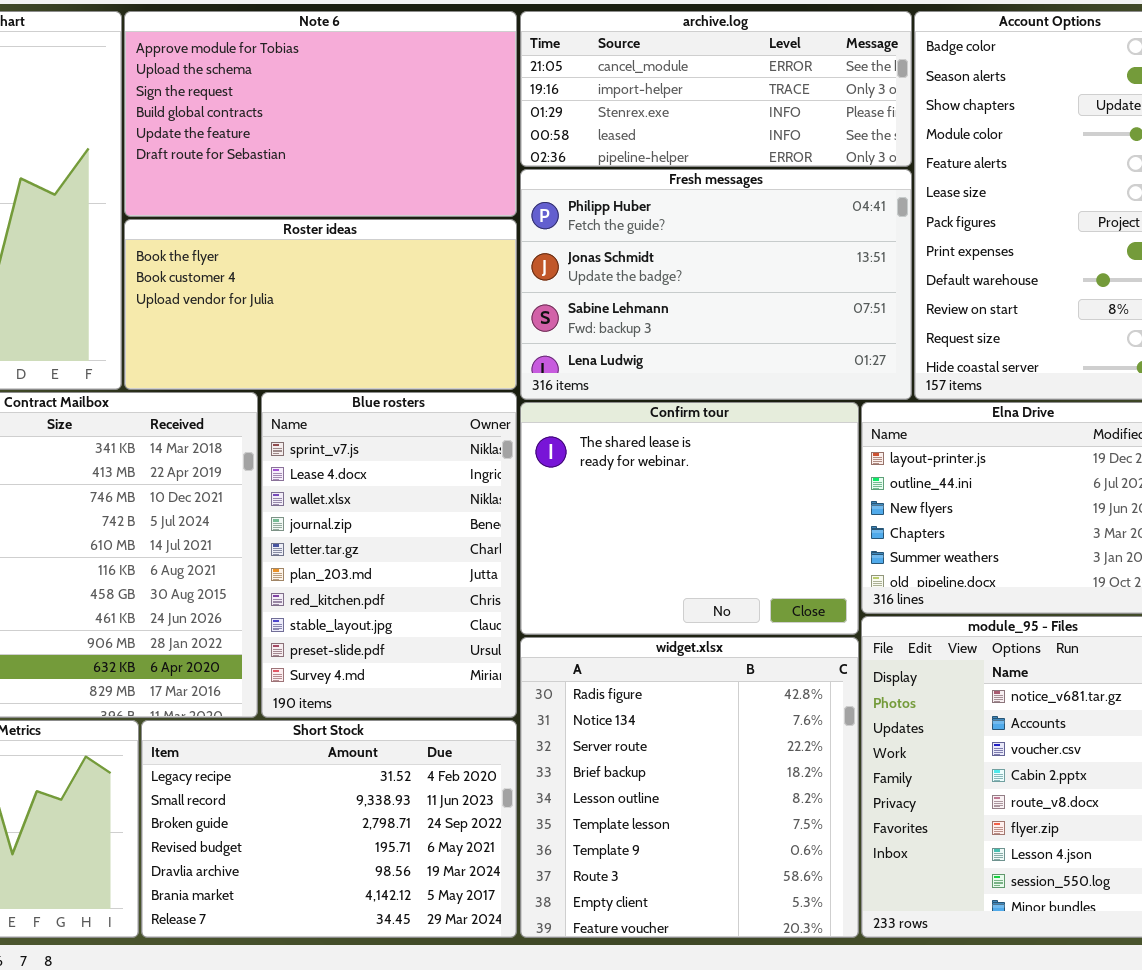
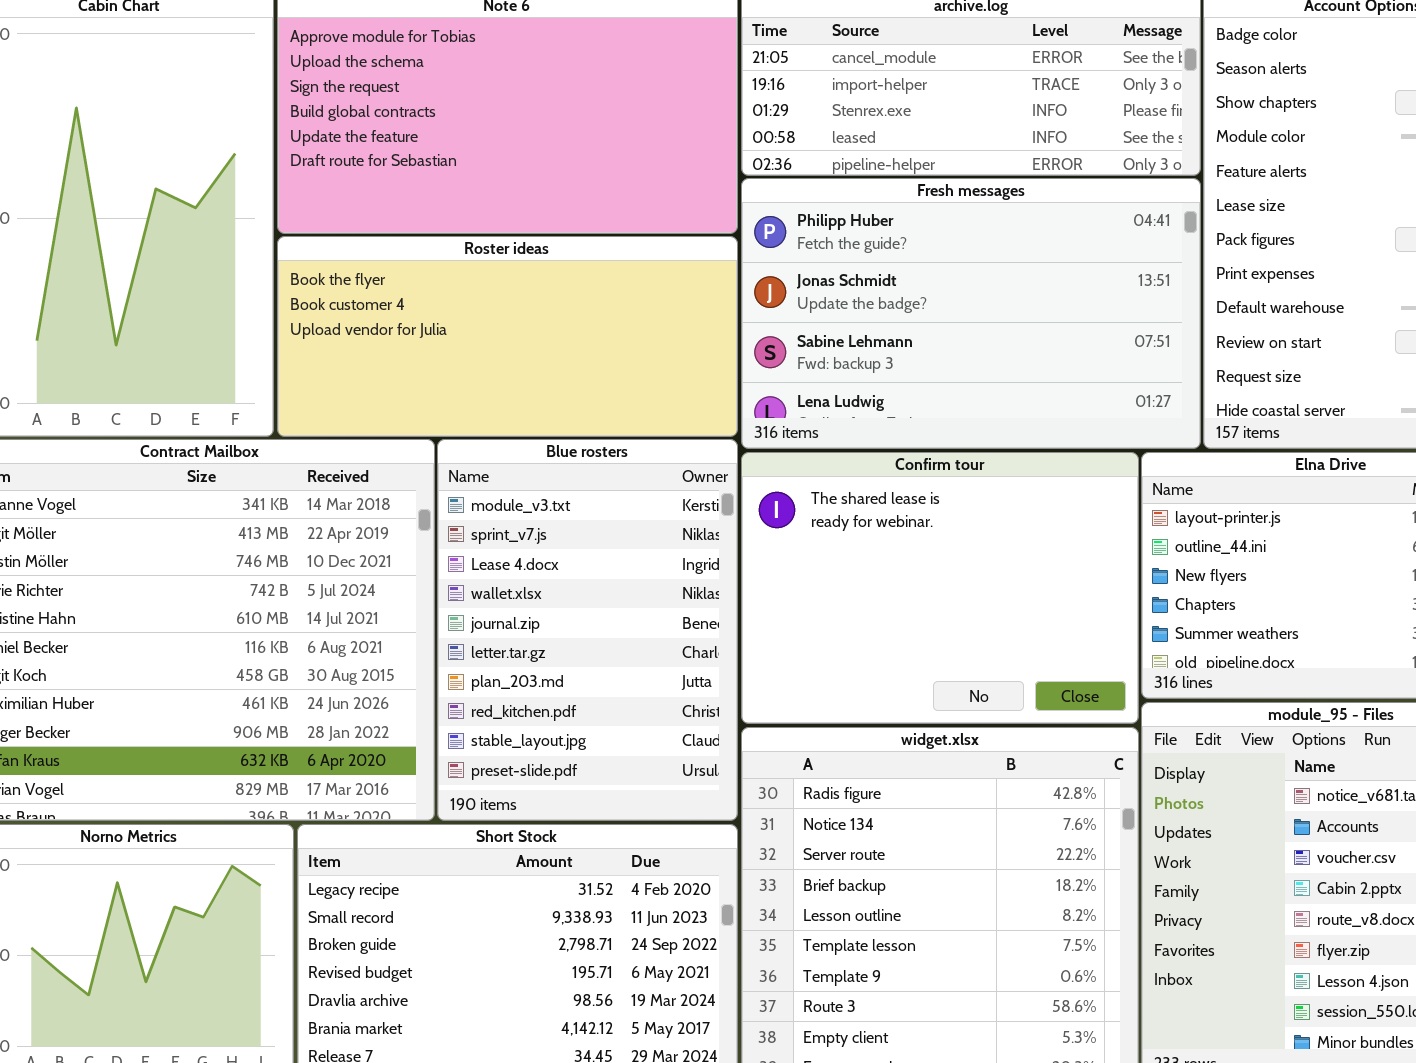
Blue rosters: [261,392,517,718] -> [437,439,738,821], scrolled up 1 row

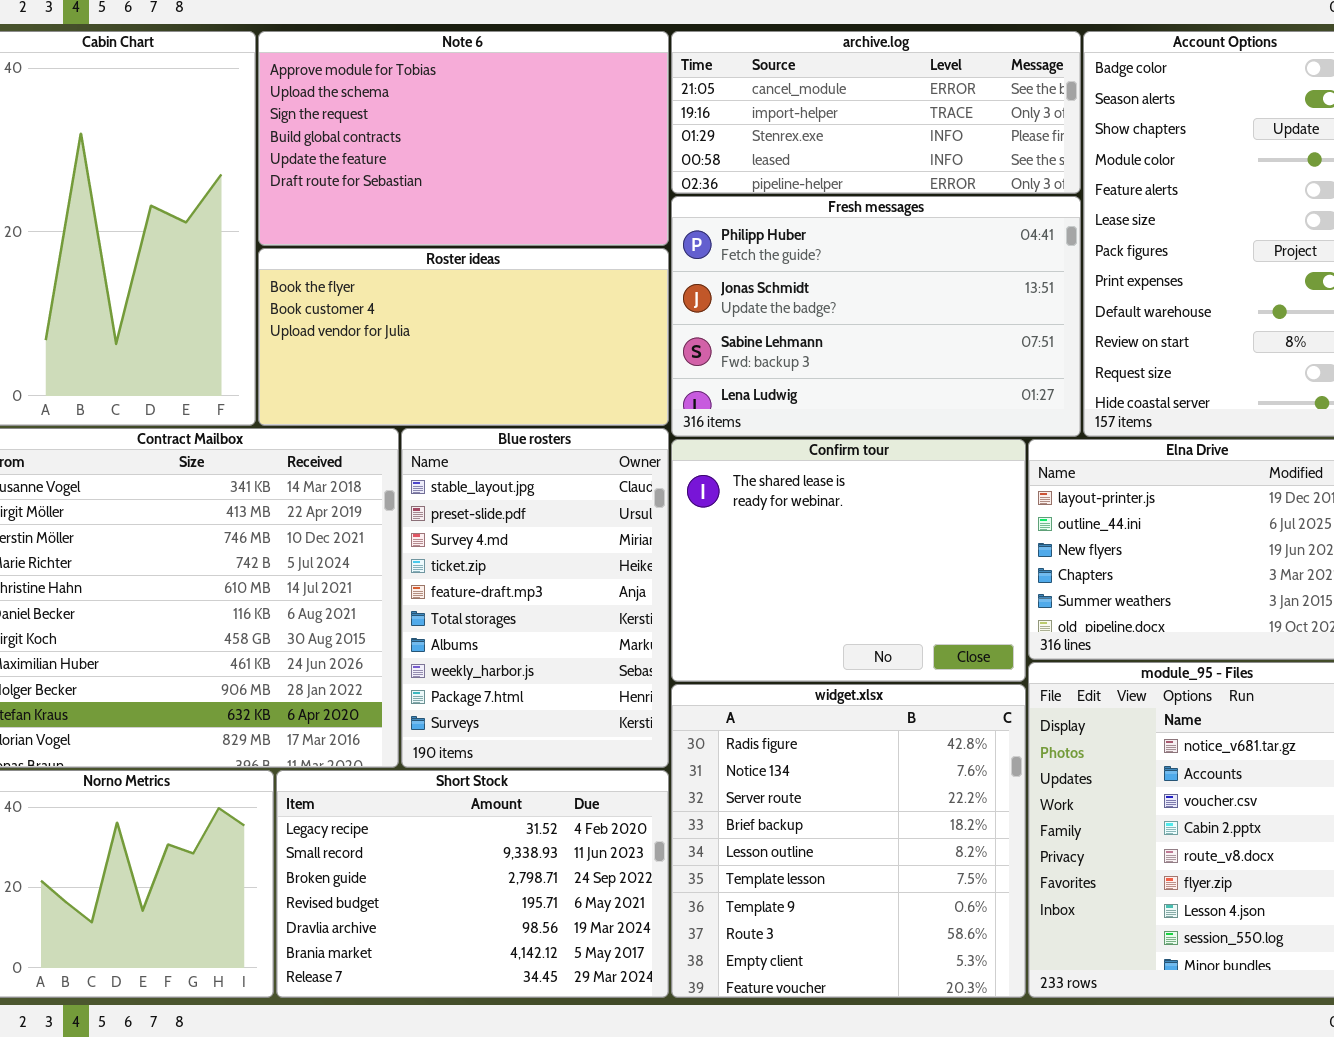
Blue rosters: [437,439,738,821] -> [401,428,669,768], scrolled down 8 rows

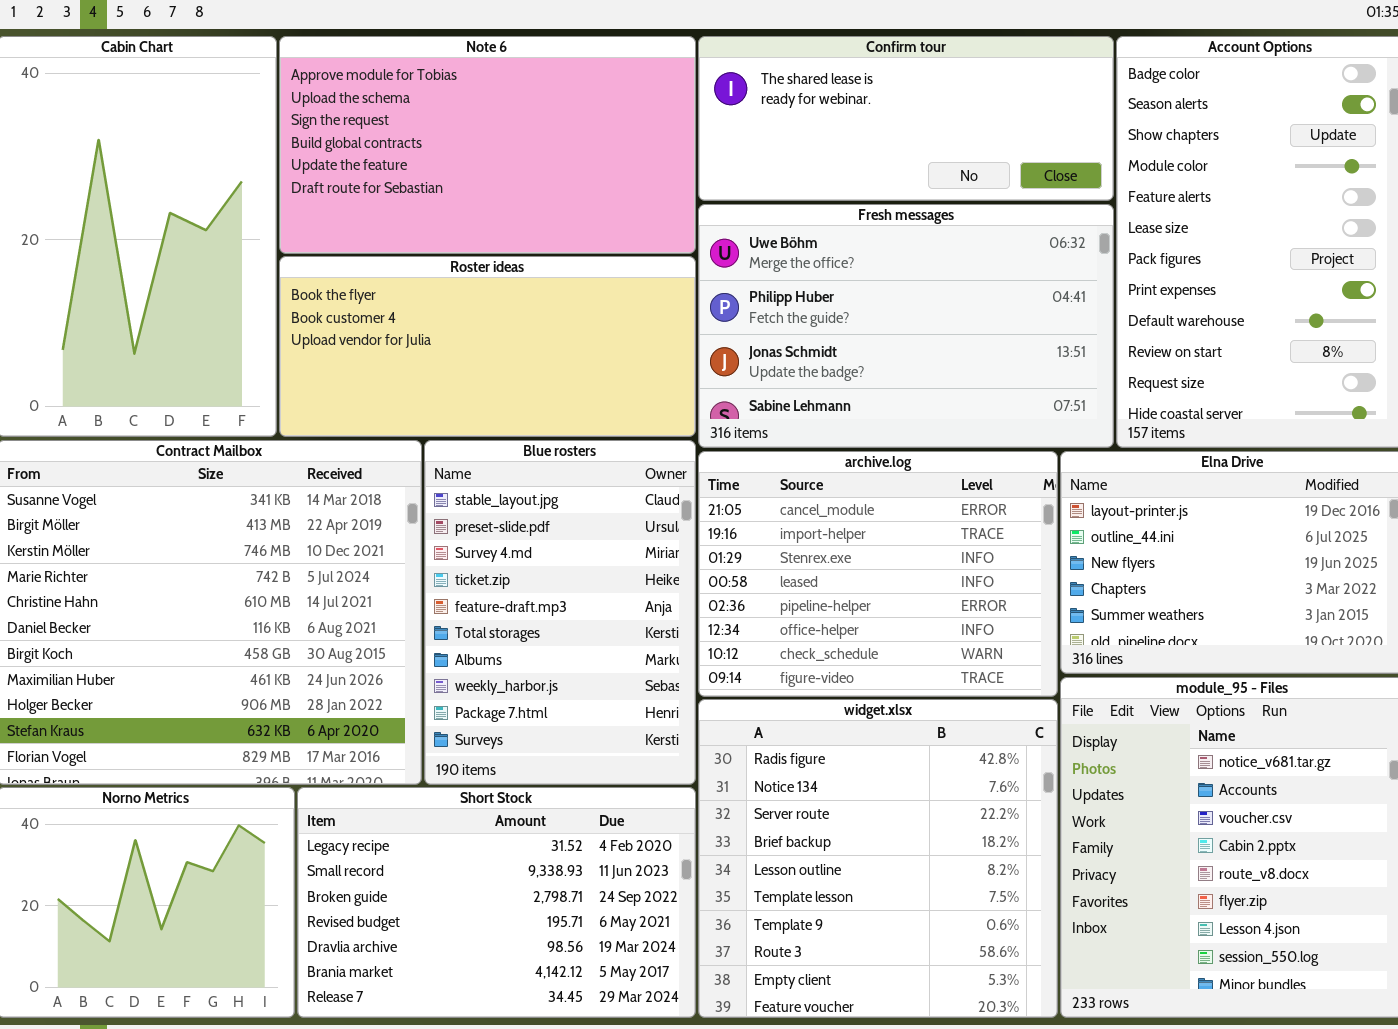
archive.log: [671,31,1081,194] -> [698,451,1058,697], moved, resized
Fresh messages: [671,196,1081,437] -> [698,204,1114,448], scrolled up 1 row
Confirm tour: [671,439,1026,682] -> [698,36,1114,201], moved, resized

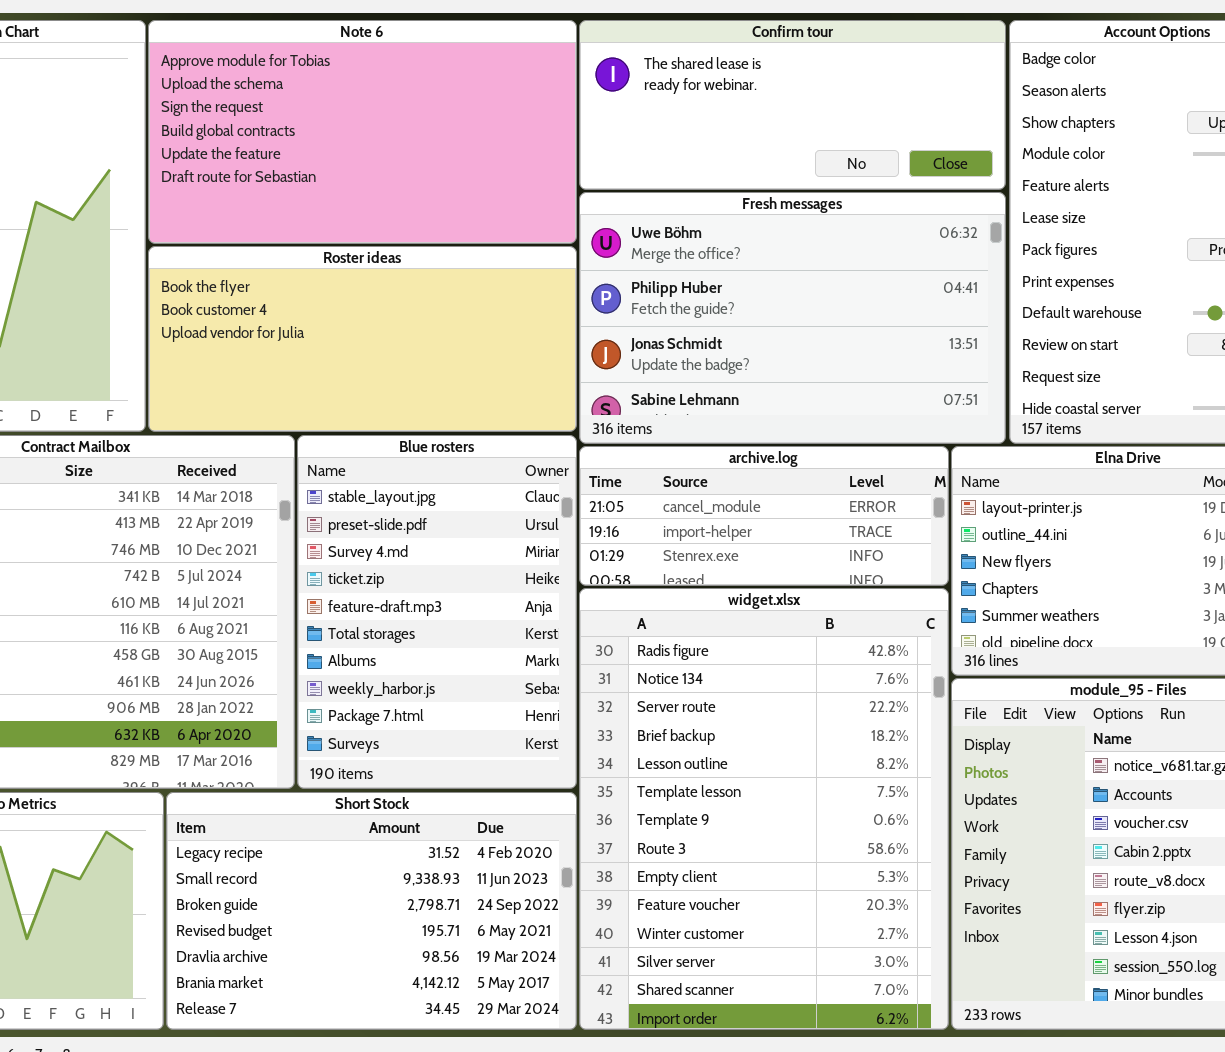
archive.log: [698,451,1058,697] -> [579,446,949,586], resized
widget.xlsx: [698,699,1058,1018] -> [579,588,949,1030], resized

